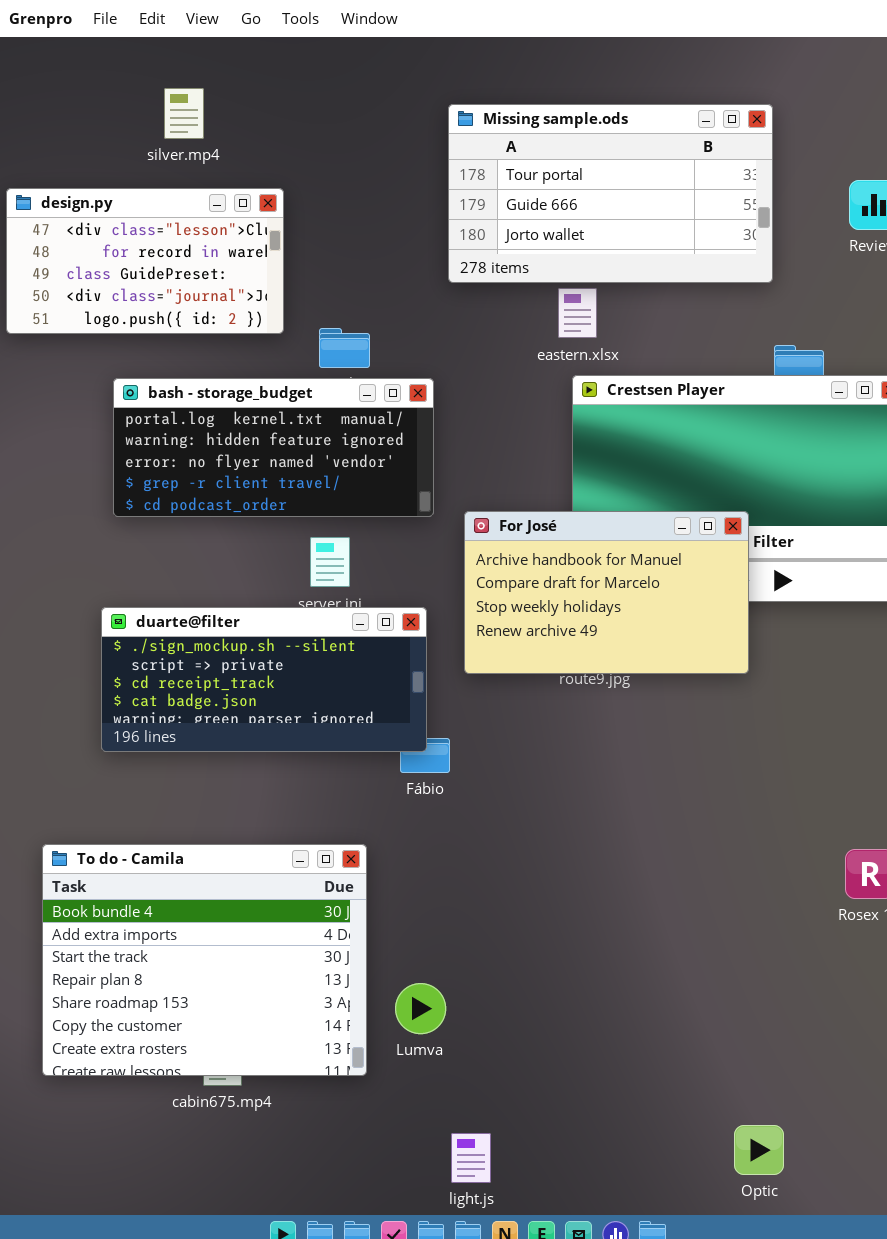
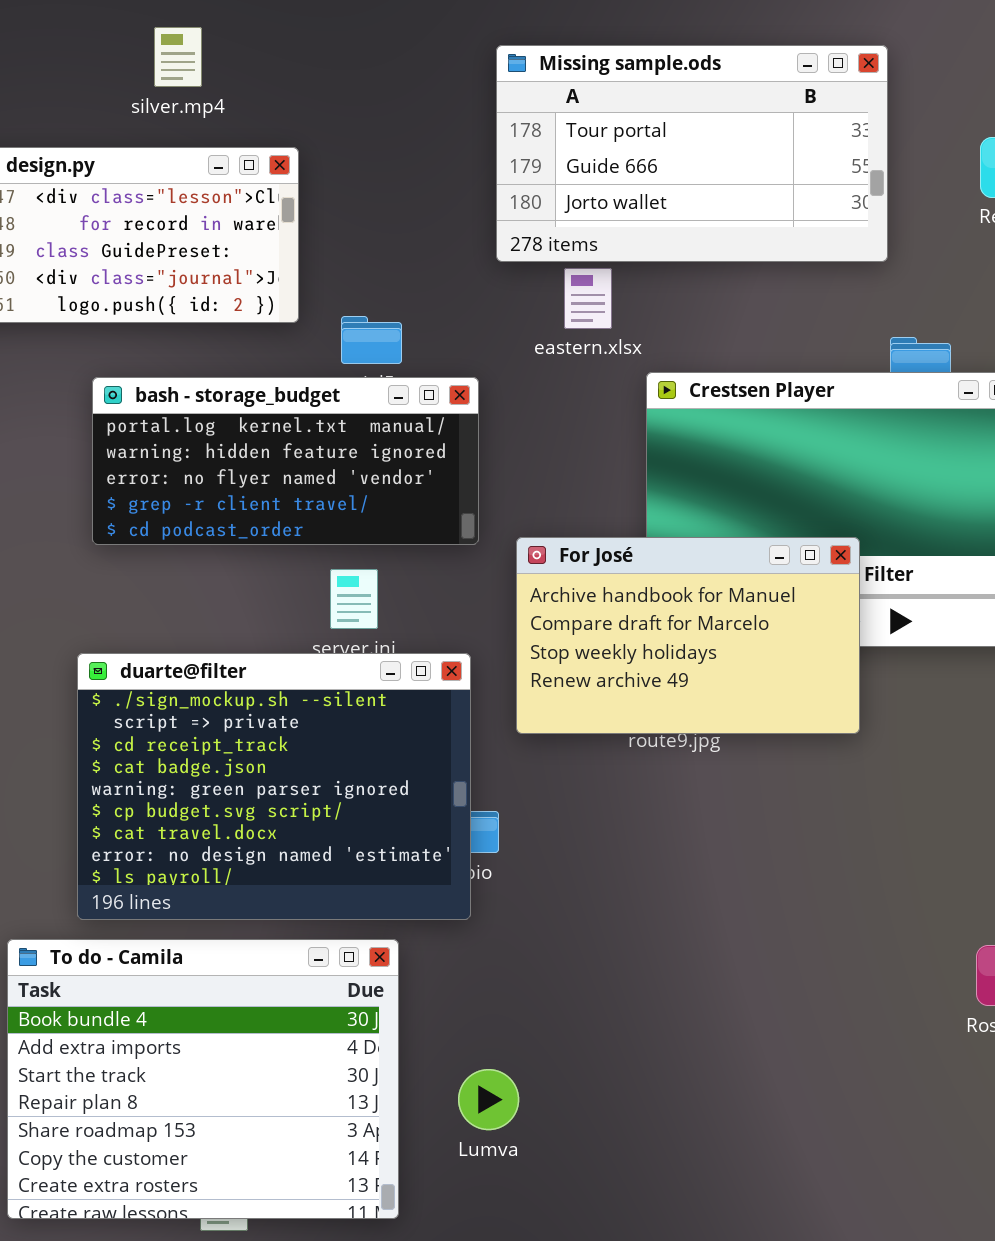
eastern.xlsx: [558,288,597,338] -> [564,268,612,329], moved
duarte@filter: [101,607,427,752] -> [77,653,471,920], resized
Lumva: [395,983,446,1034] -> [458,1069,519,1130], moved

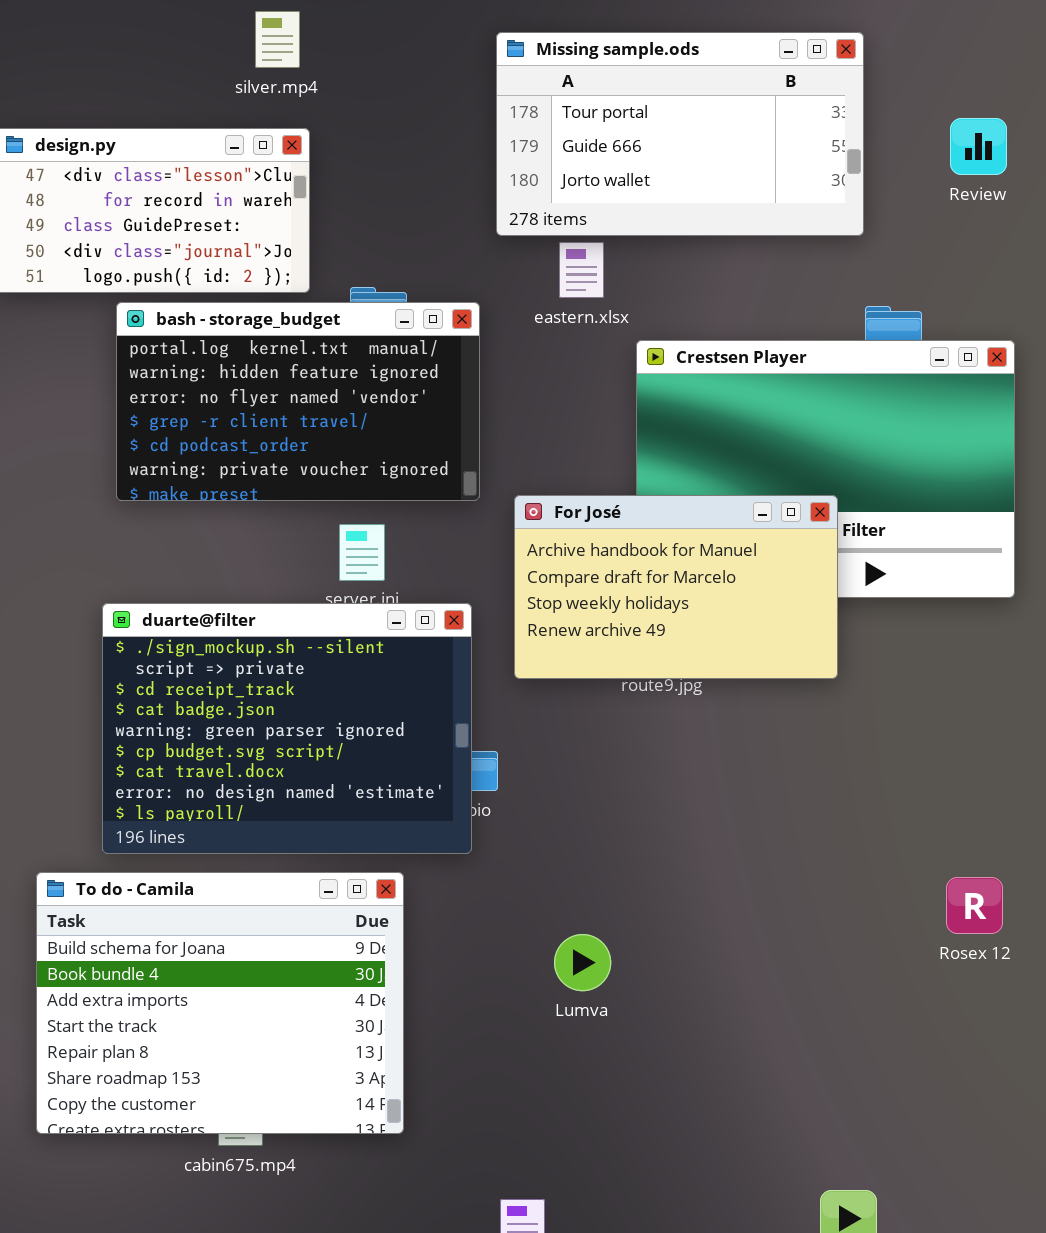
silver.mp4: [154,27,202,87] -> [255,11,300,68], moved
bash - storage_budget: [92,377,479,545] -> [116,302,480,501], resized
To do - Camila: [7,939,399,1219] -> [36,872,404,1134], scrolled up 1 row
Lumva: [458,1069,519,1130] -> [554,934,611,991], moved

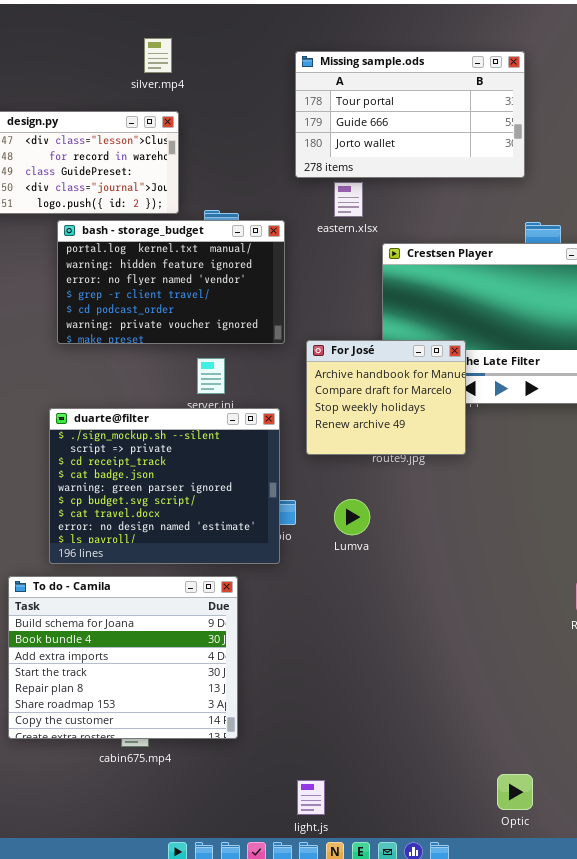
For José: [514,495,838,679] -> [306,340,466,455], resized
Lumva: [554,934,611,991] -> [334,499,370,535], moved

